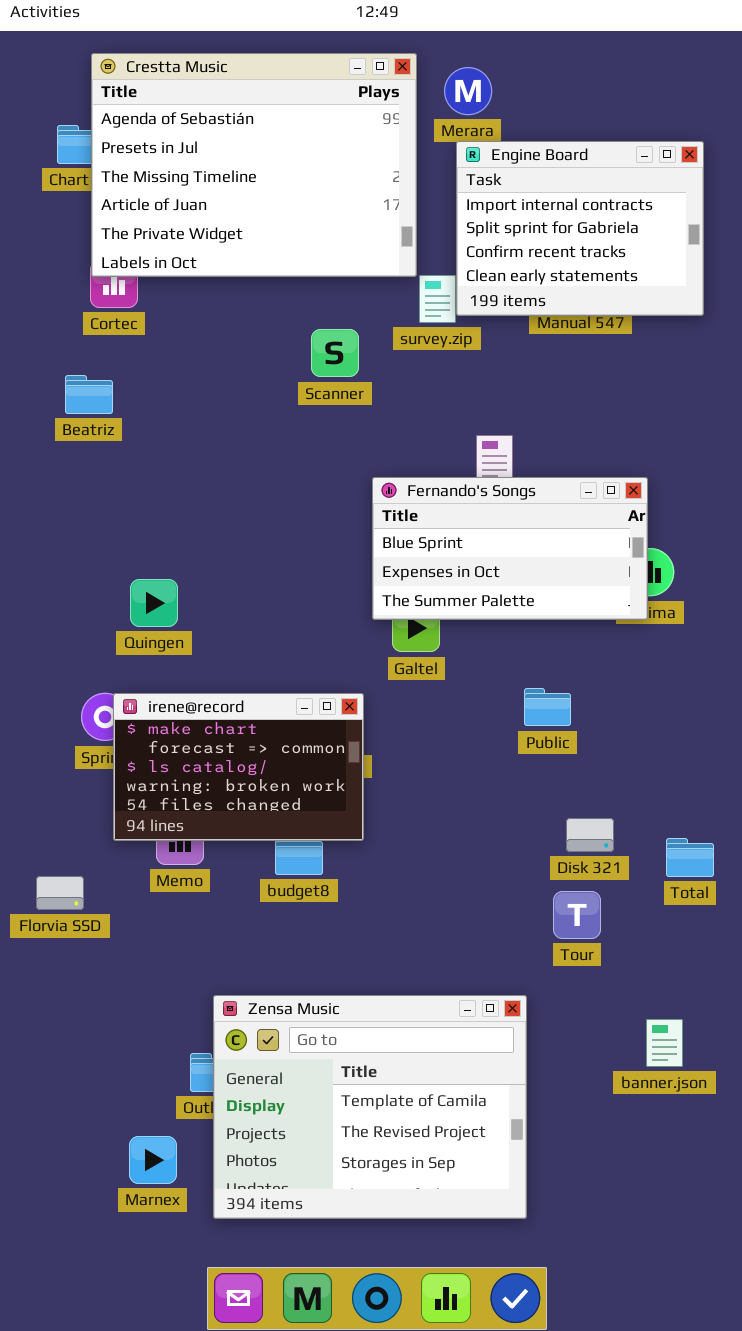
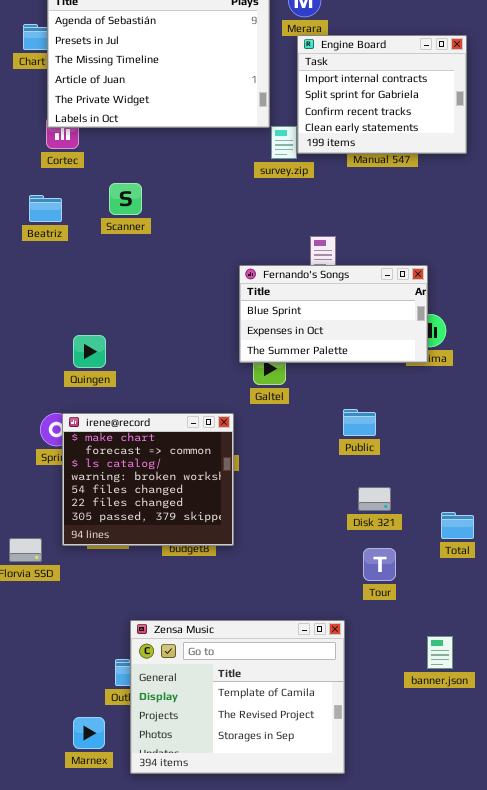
Scanner: [311,329,359,377] -> [109,183,142,215], moved
irene@record: [113,693,364,841] -> [62,413,234,546], resized
Disk 321: [566,818,614,852] -> [358,487,391,511], moved

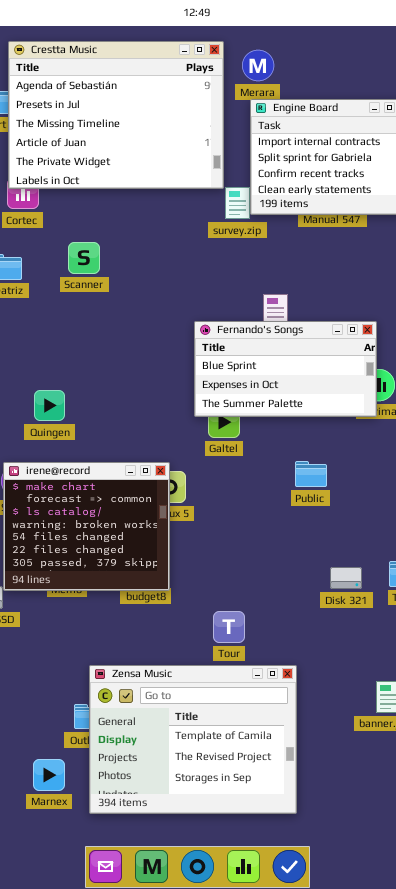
irene@record: [62,413,234,546] -> [3,462,170,591], moved
Disk 321: [358,487,391,511] -> [330,567,362,589], moved
Tour: [363,548,396,581] -> [213,611,245,643], moved

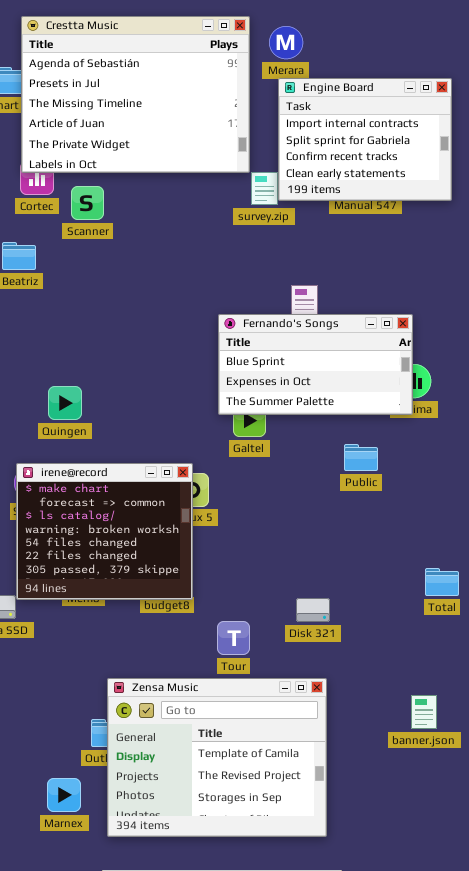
Scanner: [68,242,100,274] -> [71,186,104,220], moved
Public: [295,461,327,487] -> [344,444,378,471], moved
Disk 321: [330,567,362,589] -> [296,598,330,622], moved
Tour: [213,611,245,643] -> [217,621,250,655], moved

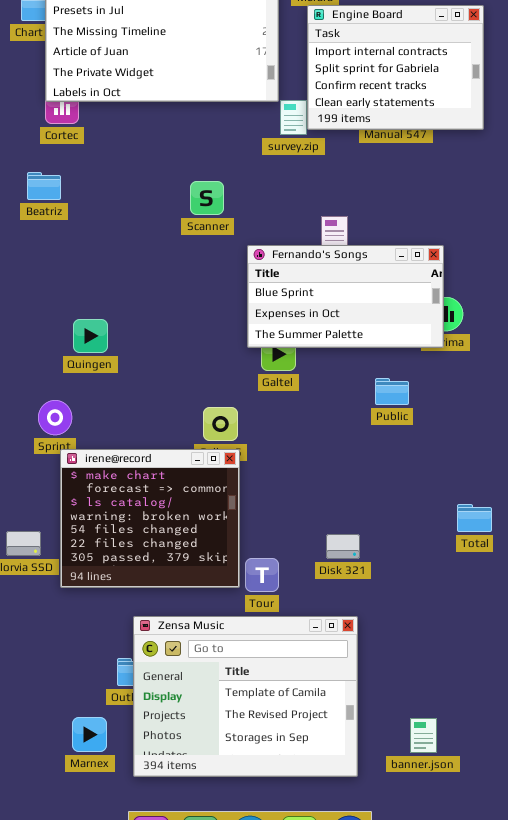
Scanner: [71,186,104,220] -> [190,181,224,215], moved
irene@record: [16,463,193,600] -> [60,449,240,588], moved
banner.json: [411,695,437,729] -> [410,718,437,753], moved

